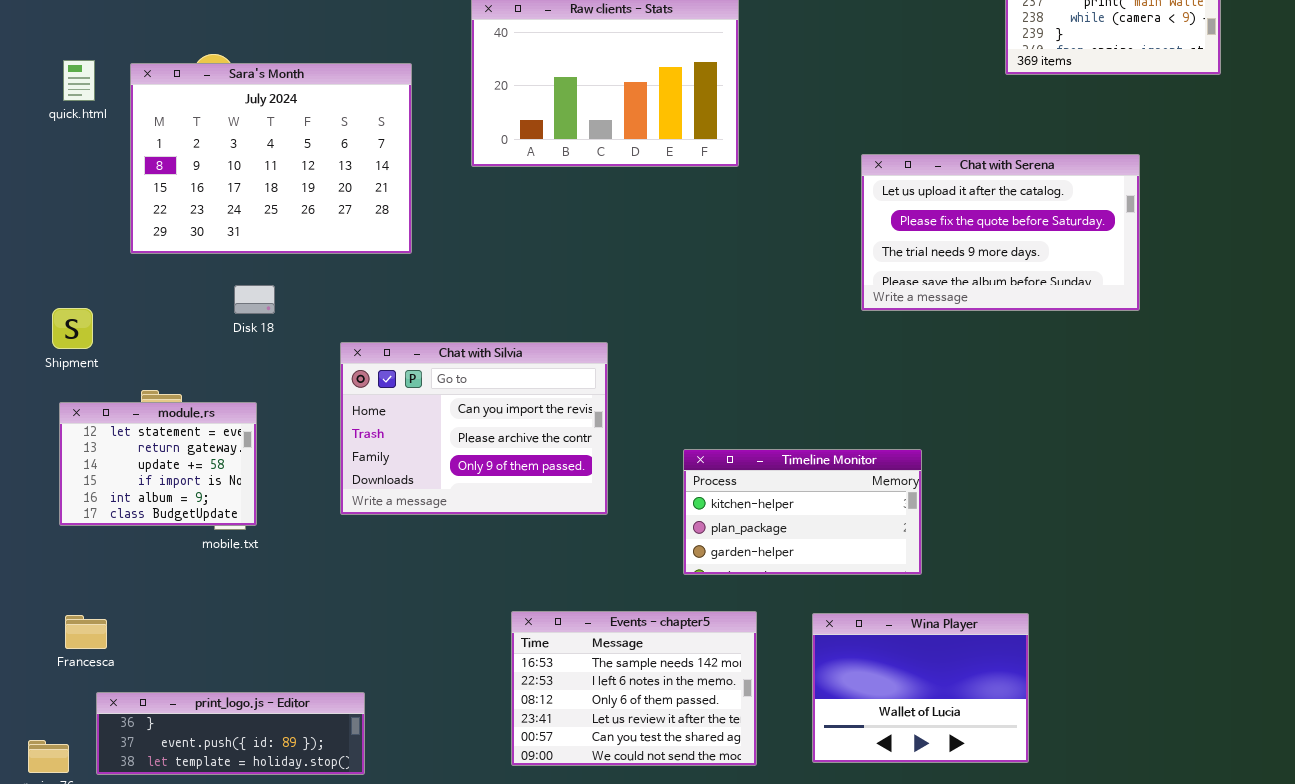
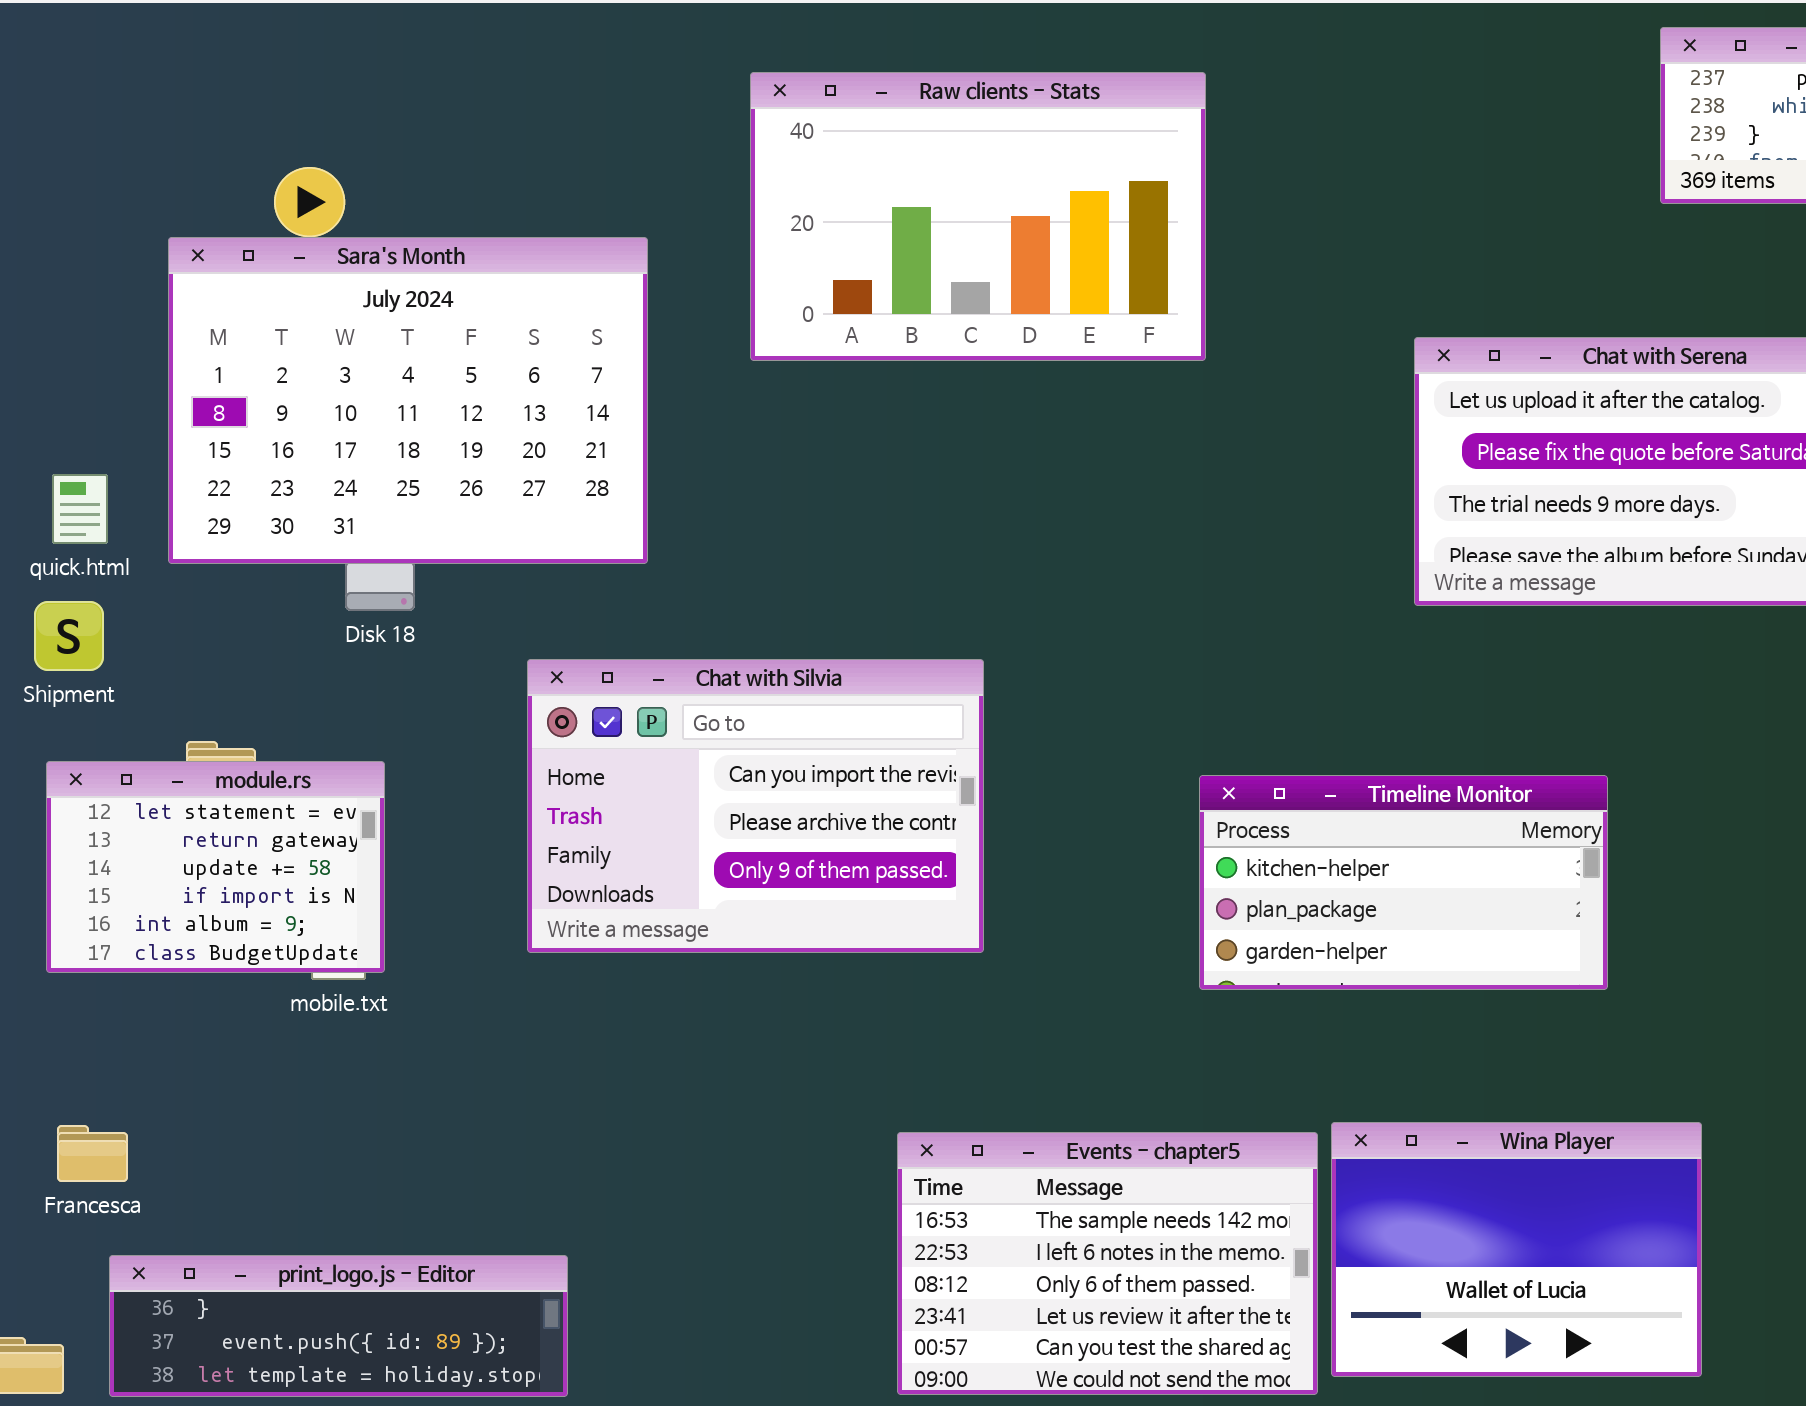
quick.html: [63,60,95,101] -> [52,474,108,544], moved
Sara's Month: [130,63,412,254] -> [168,237,648,564], moved
Timeline Monitor: [683,449,922,575] -> [1199,775,1608,990], moved
Events - chapter5: [511,611,757,766] -> [897,1132,1318,1395], moved

